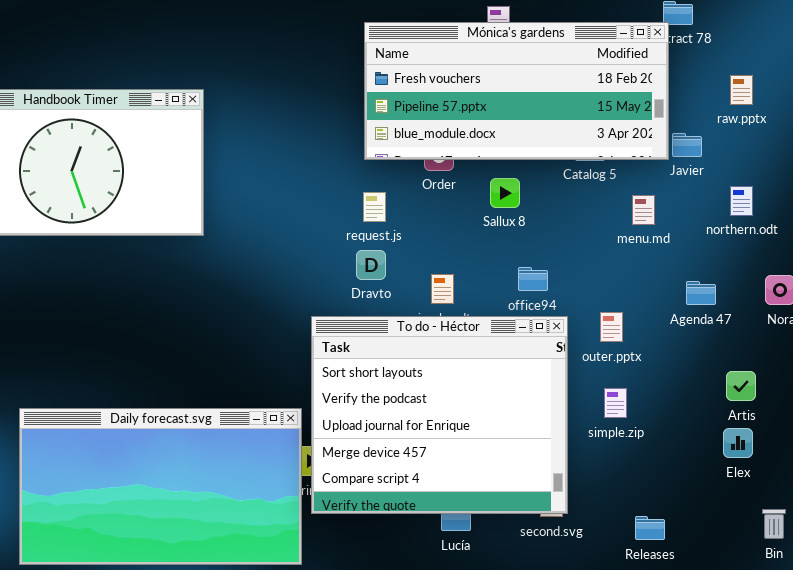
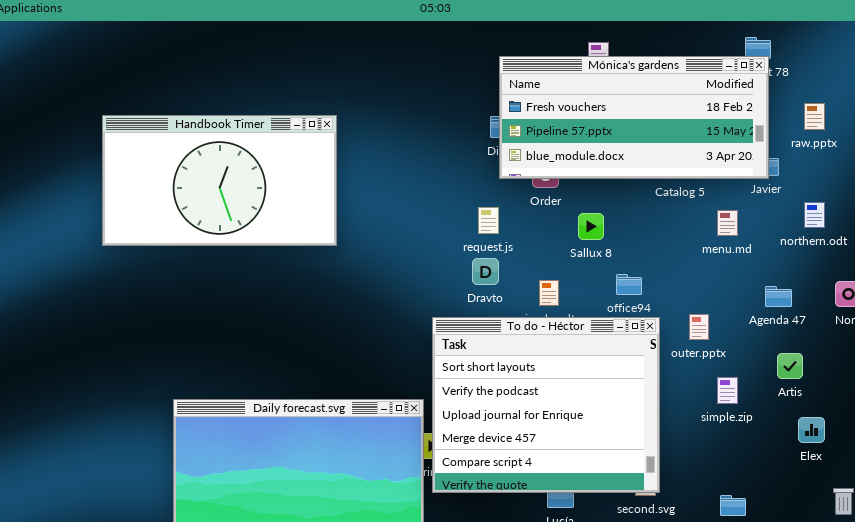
Mónica's gardens: [364,22,669,160] -> [499,56,769,179], moved
Sallux 8: [490,178,520,208] -> [578,213,604,240], moved
Artis: [726,371,756,401] -> [777,353,803,379], moved
simple.zip: [604,388,627,418] -> [717,377,738,404], moved

